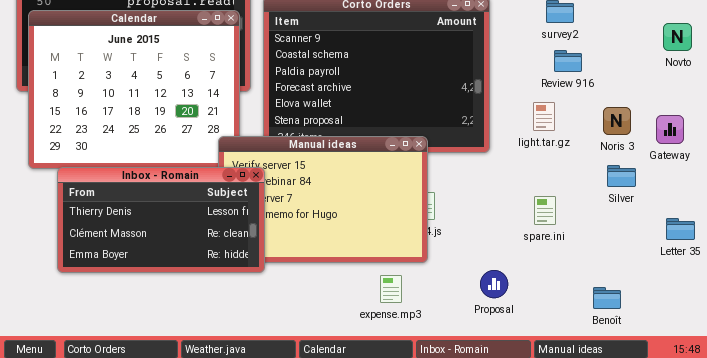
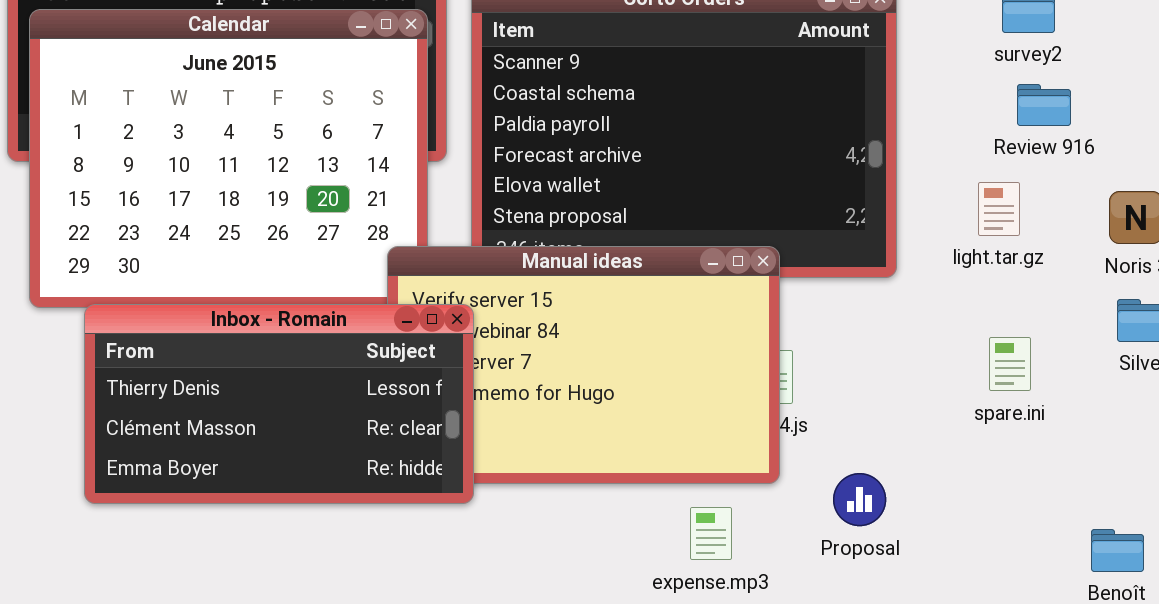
spare.ini: [534,196,556,225] -> [989,337,1031,391], moved
Proposal: [480,270,508,298] -> [833,473,886,526], moved

